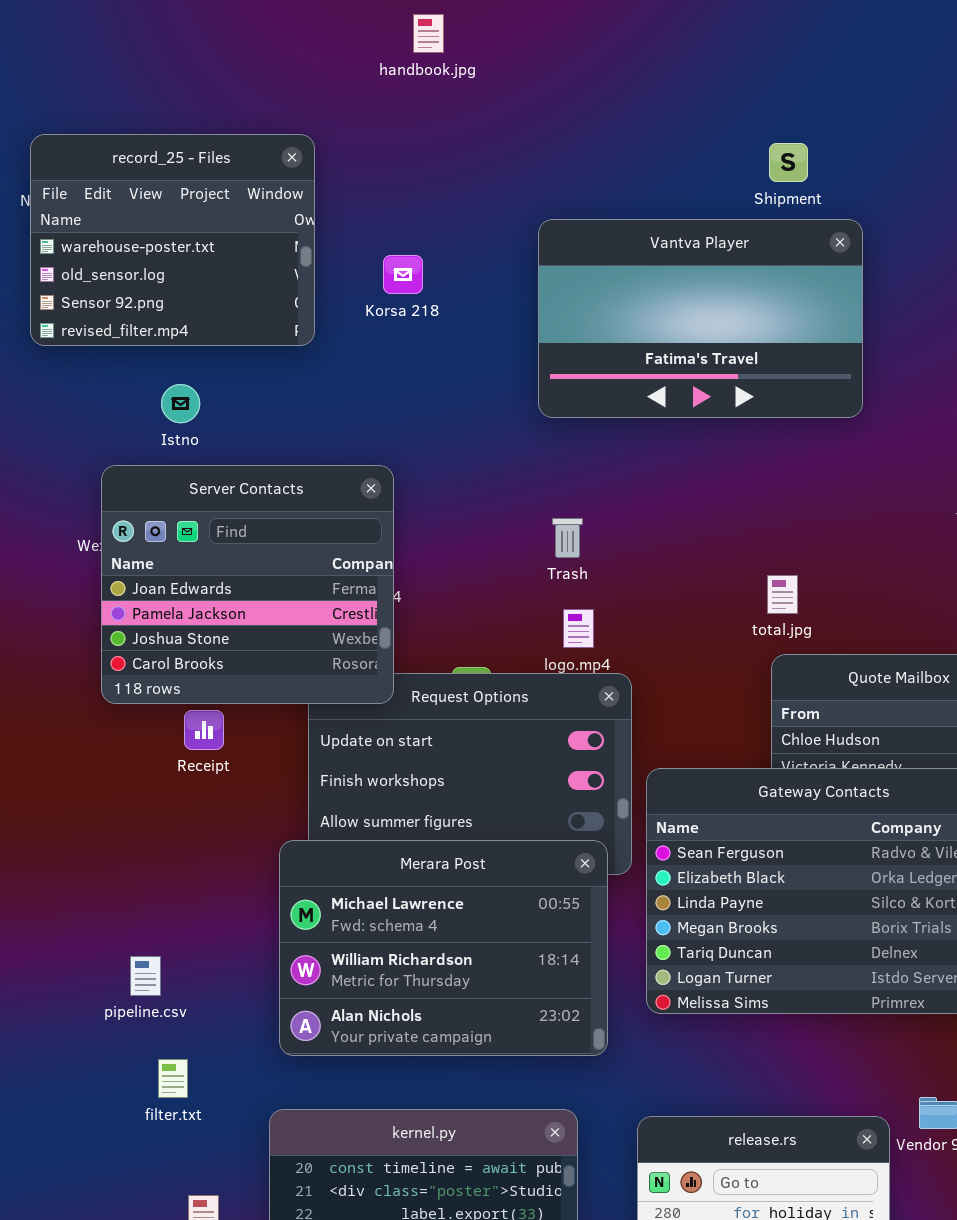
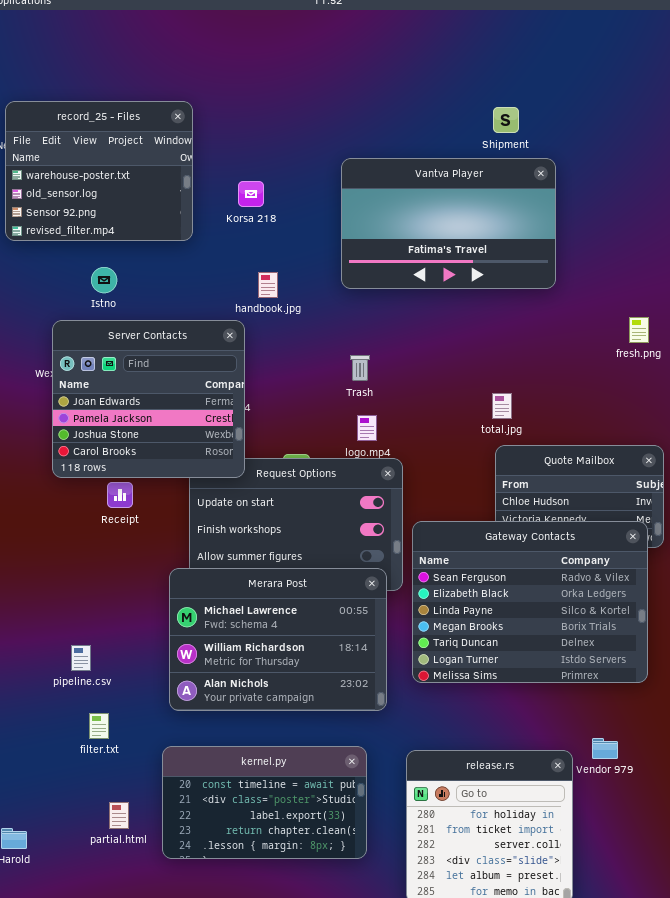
handbook.jpg: [413,14,444,53] -> [258,272,278,298], moved

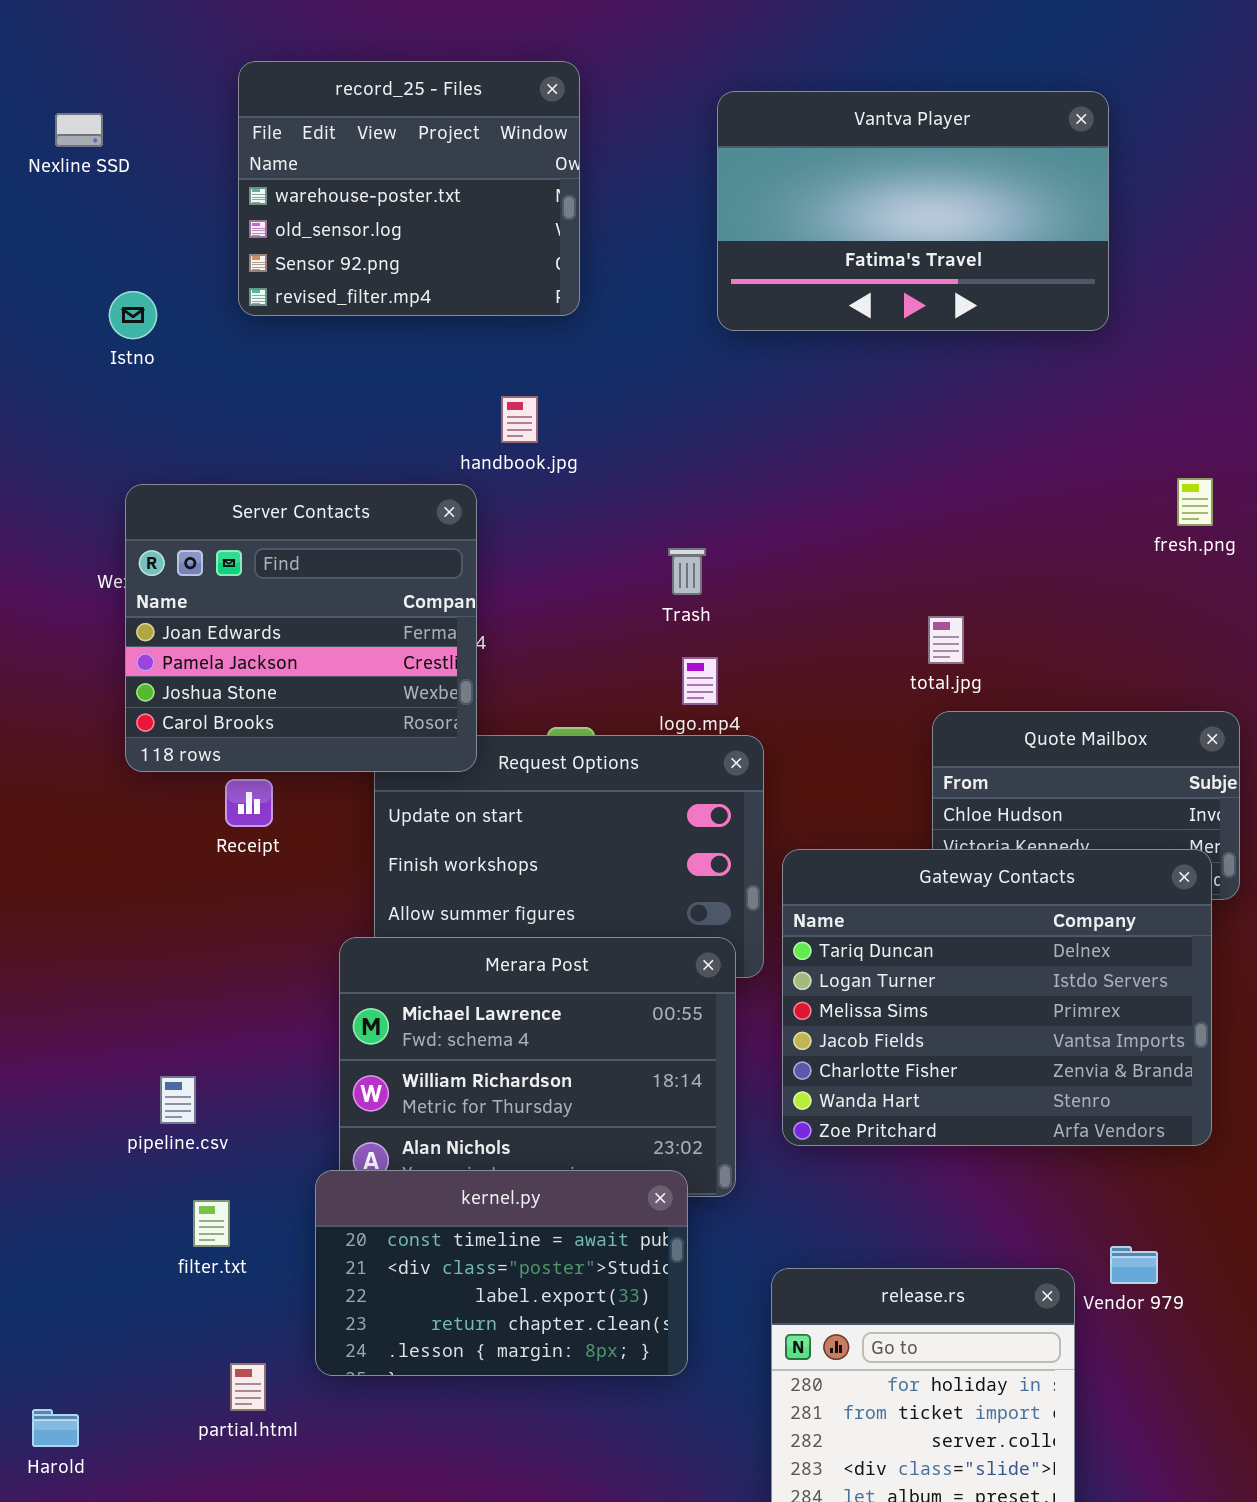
record_25 - Files: [5,101,193,241] -> [238,61,580,316], moved
Vantva Player: [341,158,556,289] -> [717,91,1109,331], moved
Istno: [91,267,117,293] -> [109,291,157,339], moved
Gateway Contacts: [412,521,648,683] -> [782,849,1212,1146], scrolled down 4 rows
kernel.py: [162,746,367,859] -> [315,1170,688,1376], moved

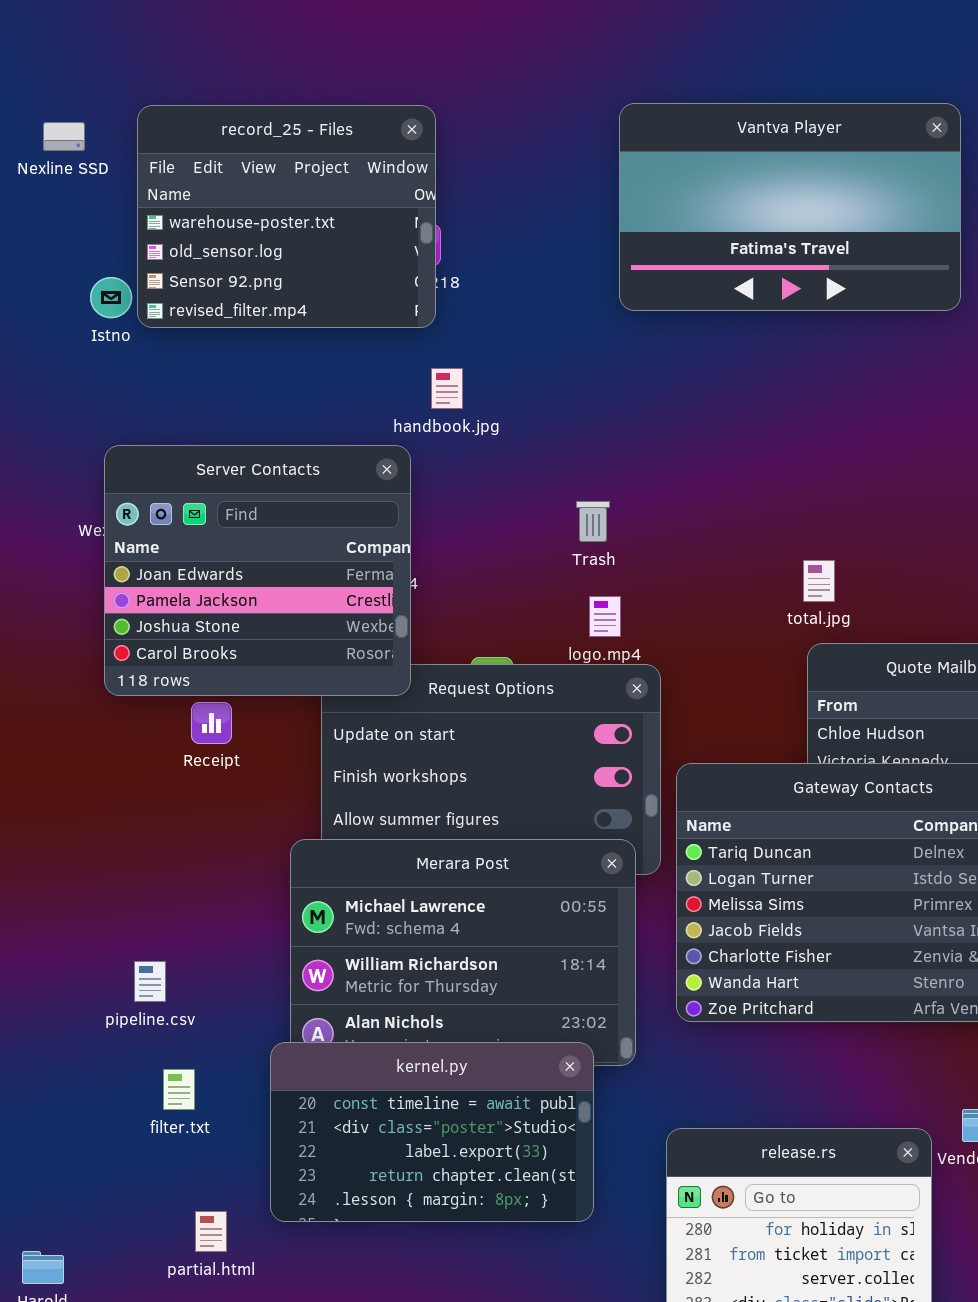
record_25 - Files: [238,61,580,316] -> [137,105,436,328], moved

